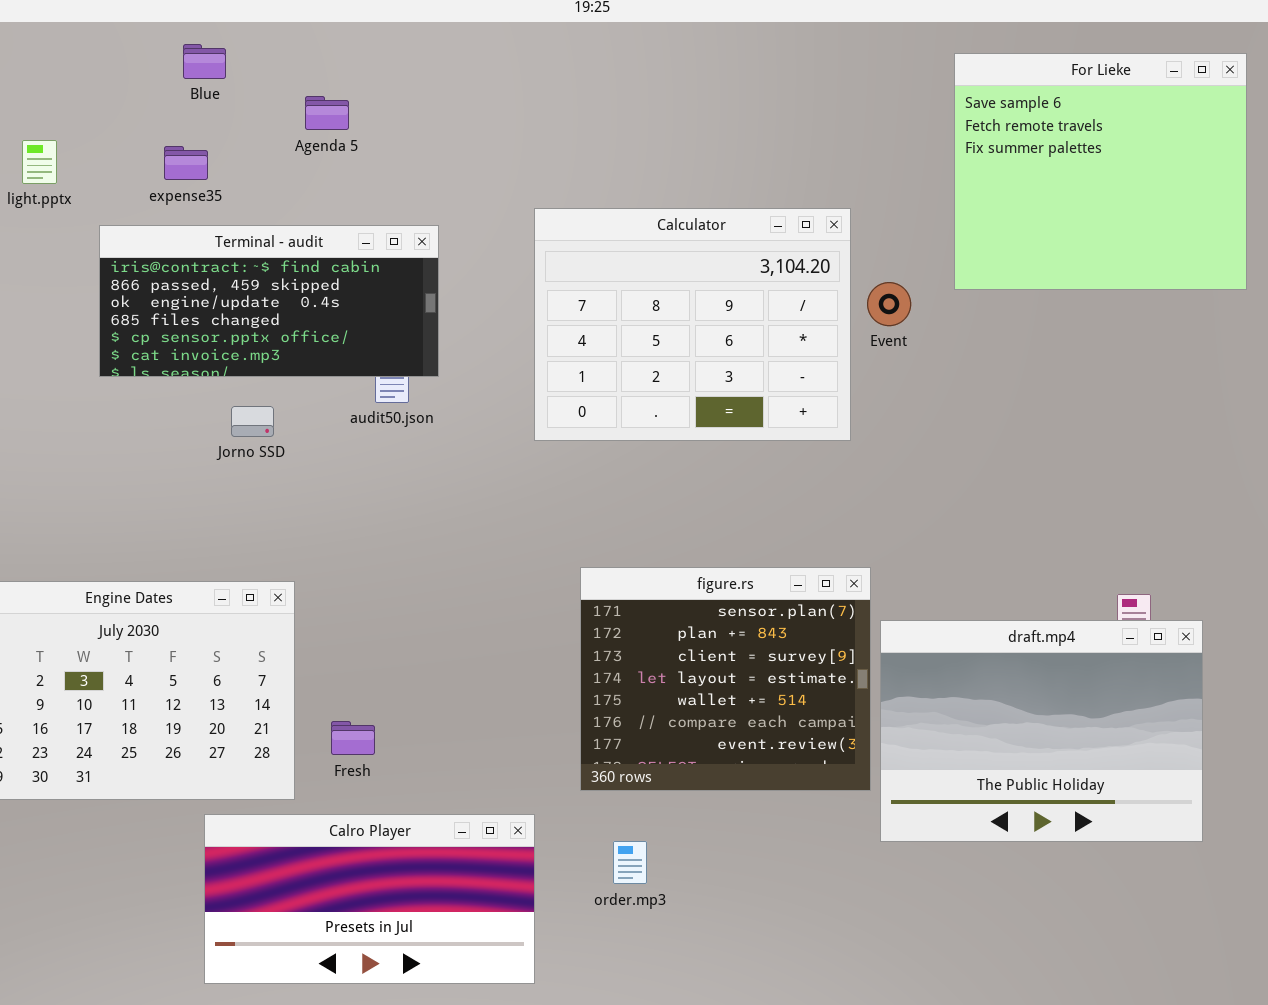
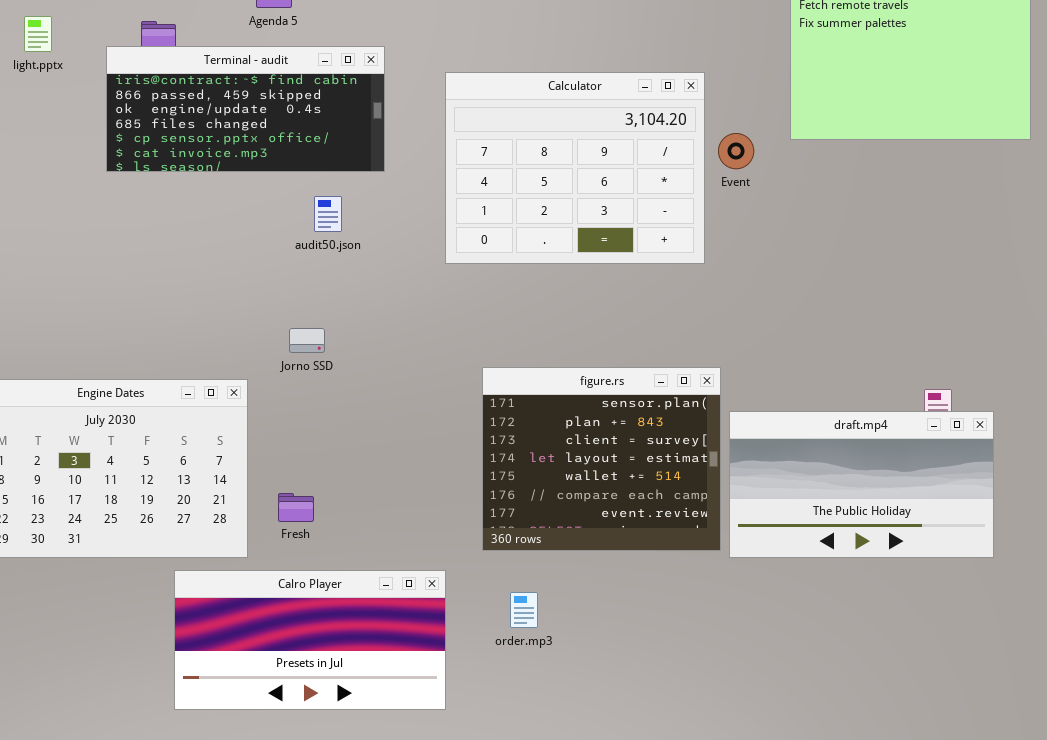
Terminal - audit: [99,225,439,377] -> [106,46,385,172], moved
Jorno SSD: [231,406,274,437] -> [289,328,325,353], moved
draft.mp4: [880,620,1203,842] -> [729,411,994,558], resized

